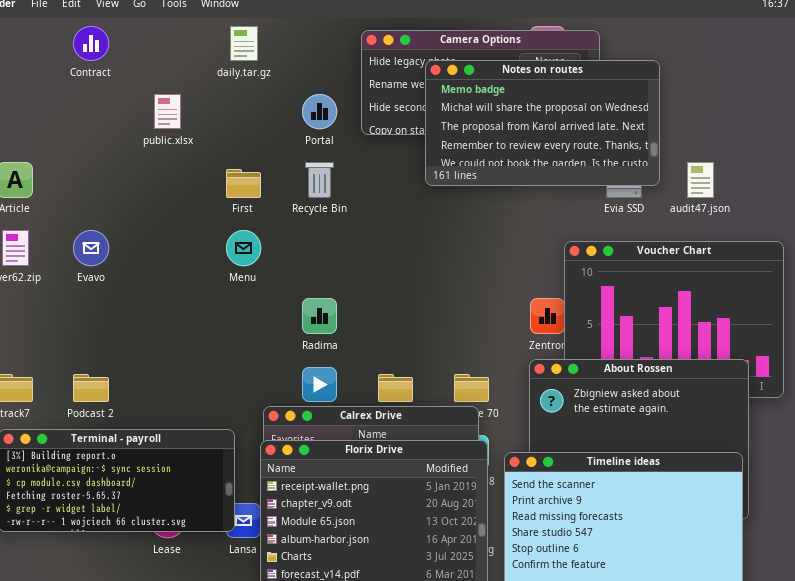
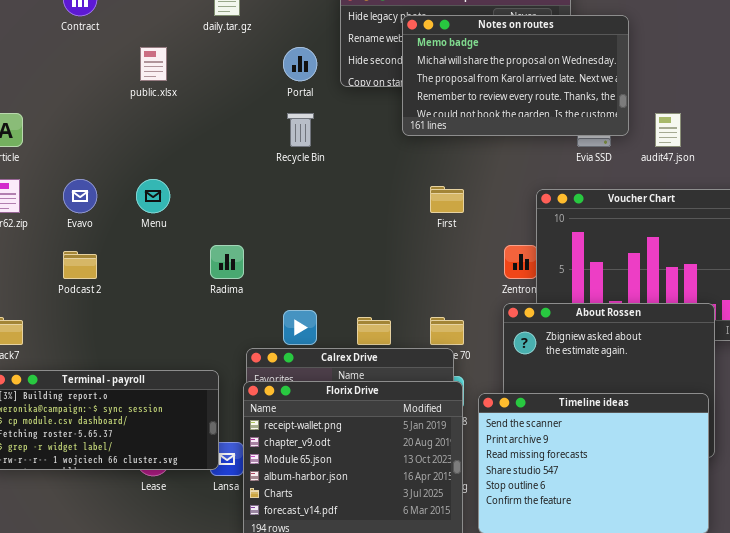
First: [226,169,261,198] -> [430,186,464,213], moved
Menu: [226,230,261,266] -> [136,179,170,213], moved
Radima: [302,298,337,334] -> [210,245,244,279], moved
Podcast 2: [73,374,109,402] -> [63,251,97,279], moved

